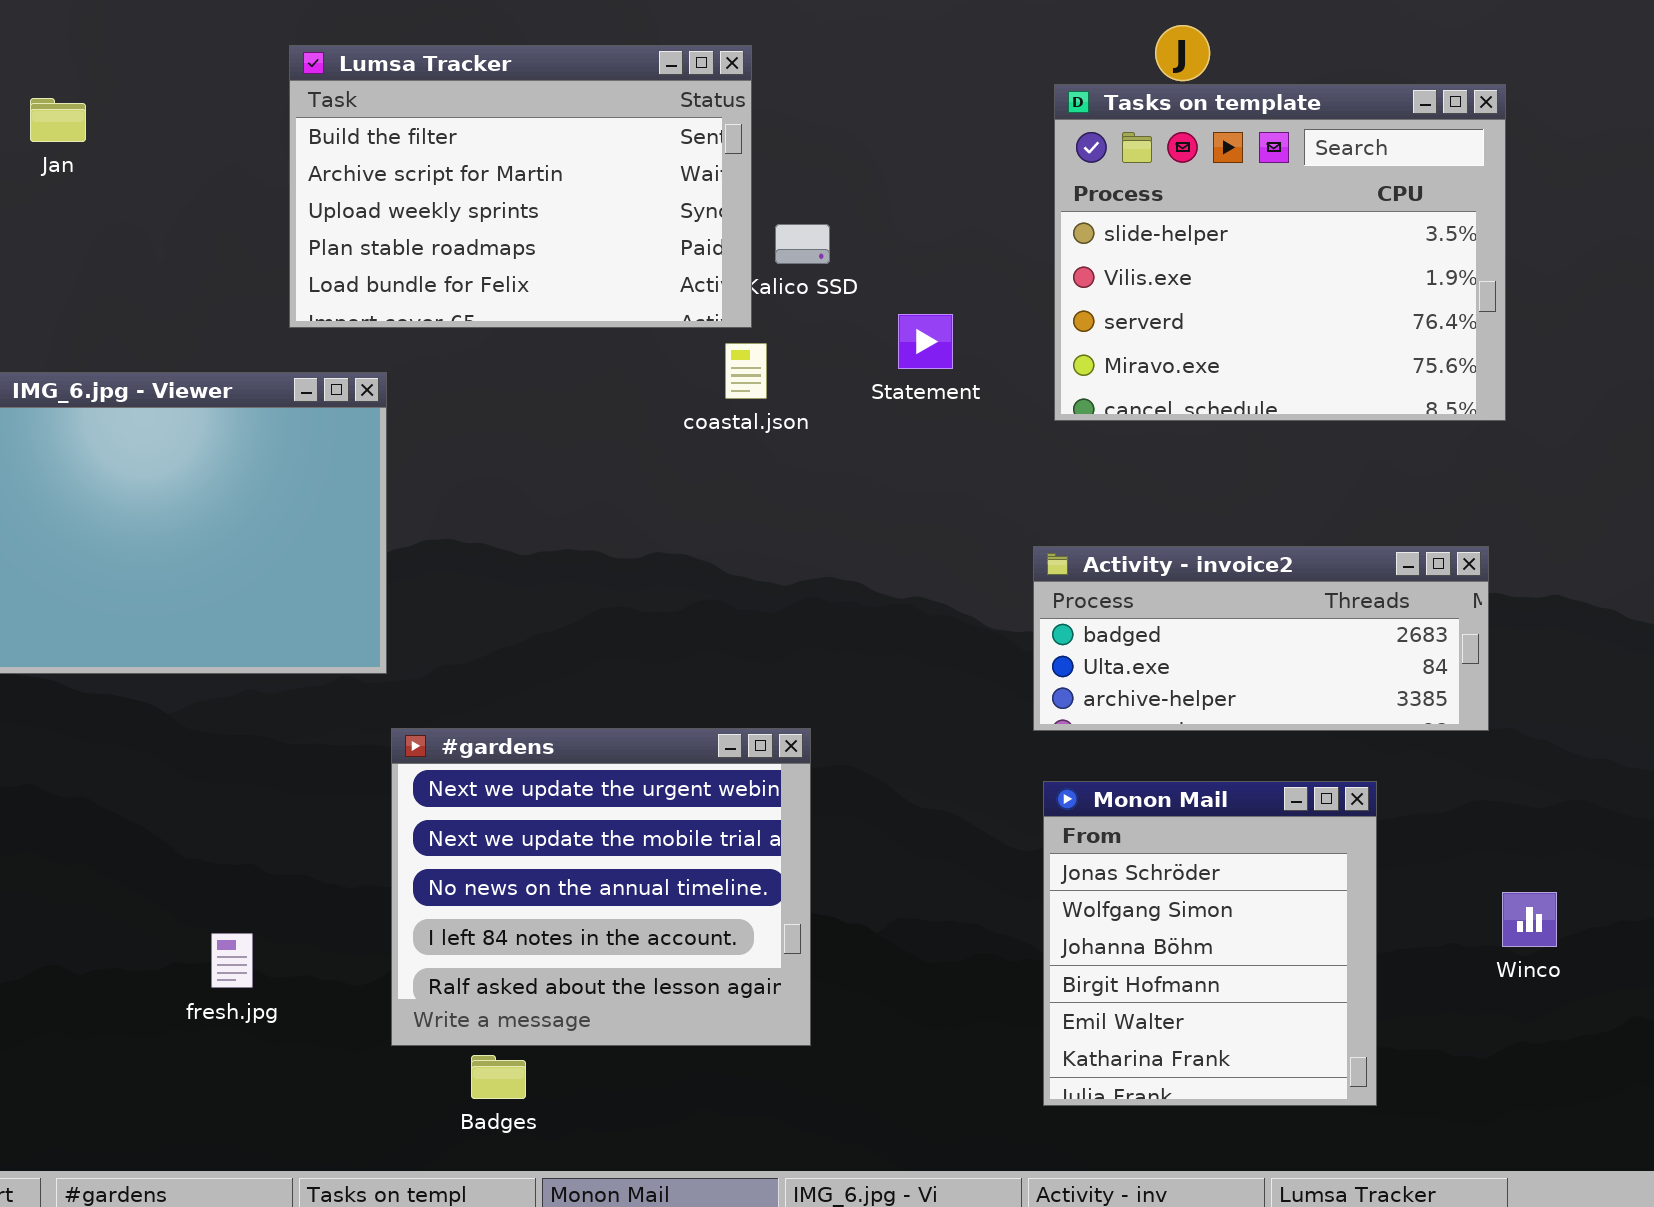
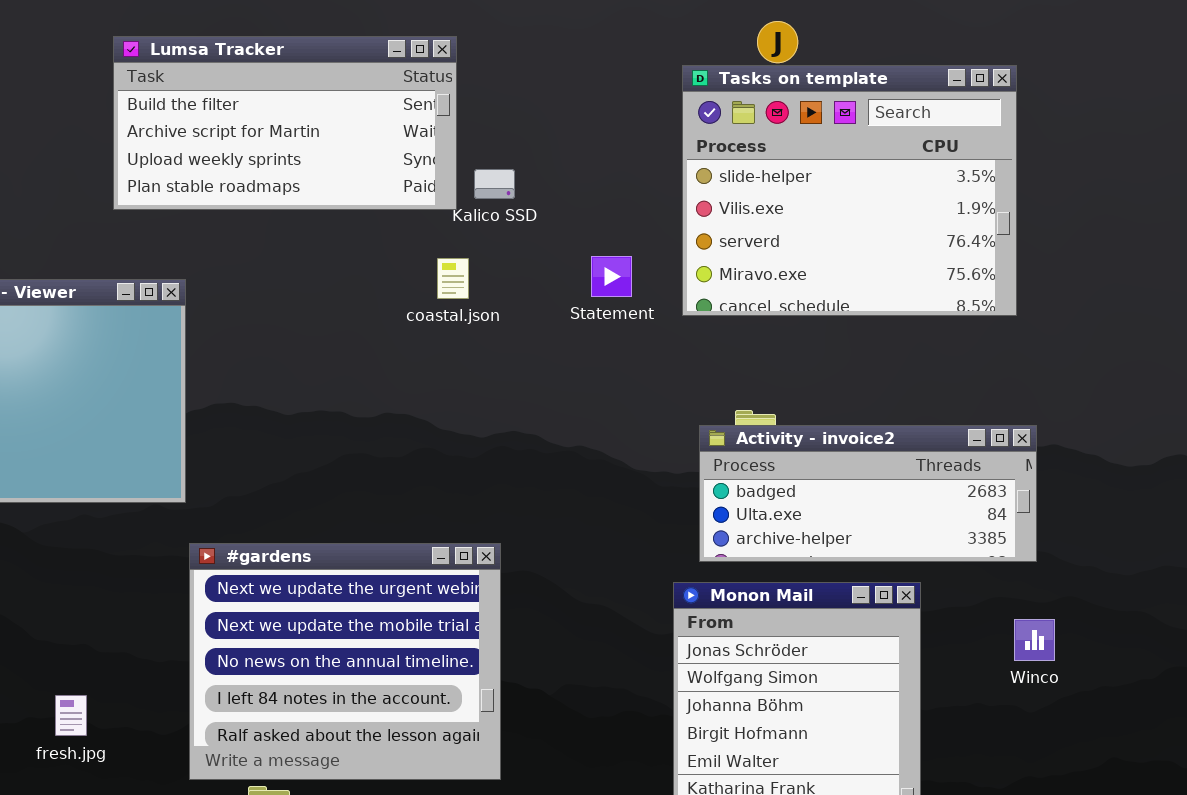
Lumsa Tracker: [289,45,752,328] -> [113,36,457,210], resized
Statement: [898,314,953,369] -> [591,256,632,297], moved
Activity - invoice2: [1033,546,1489,731] -> [699,425,1037,562], moved
Winco: [1502,892,1557,947] -> [1014,619,1055,661], moved

